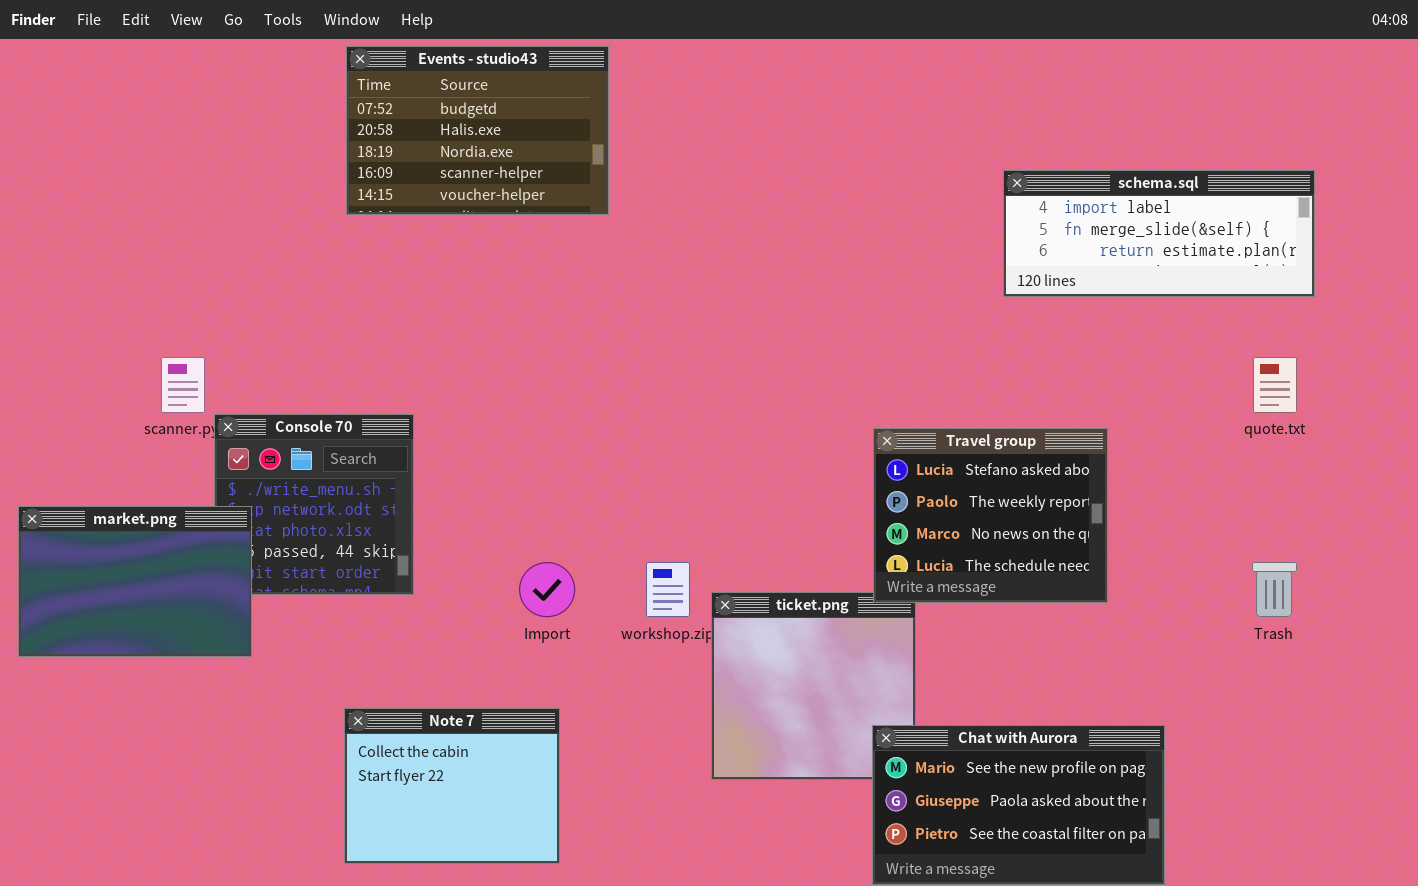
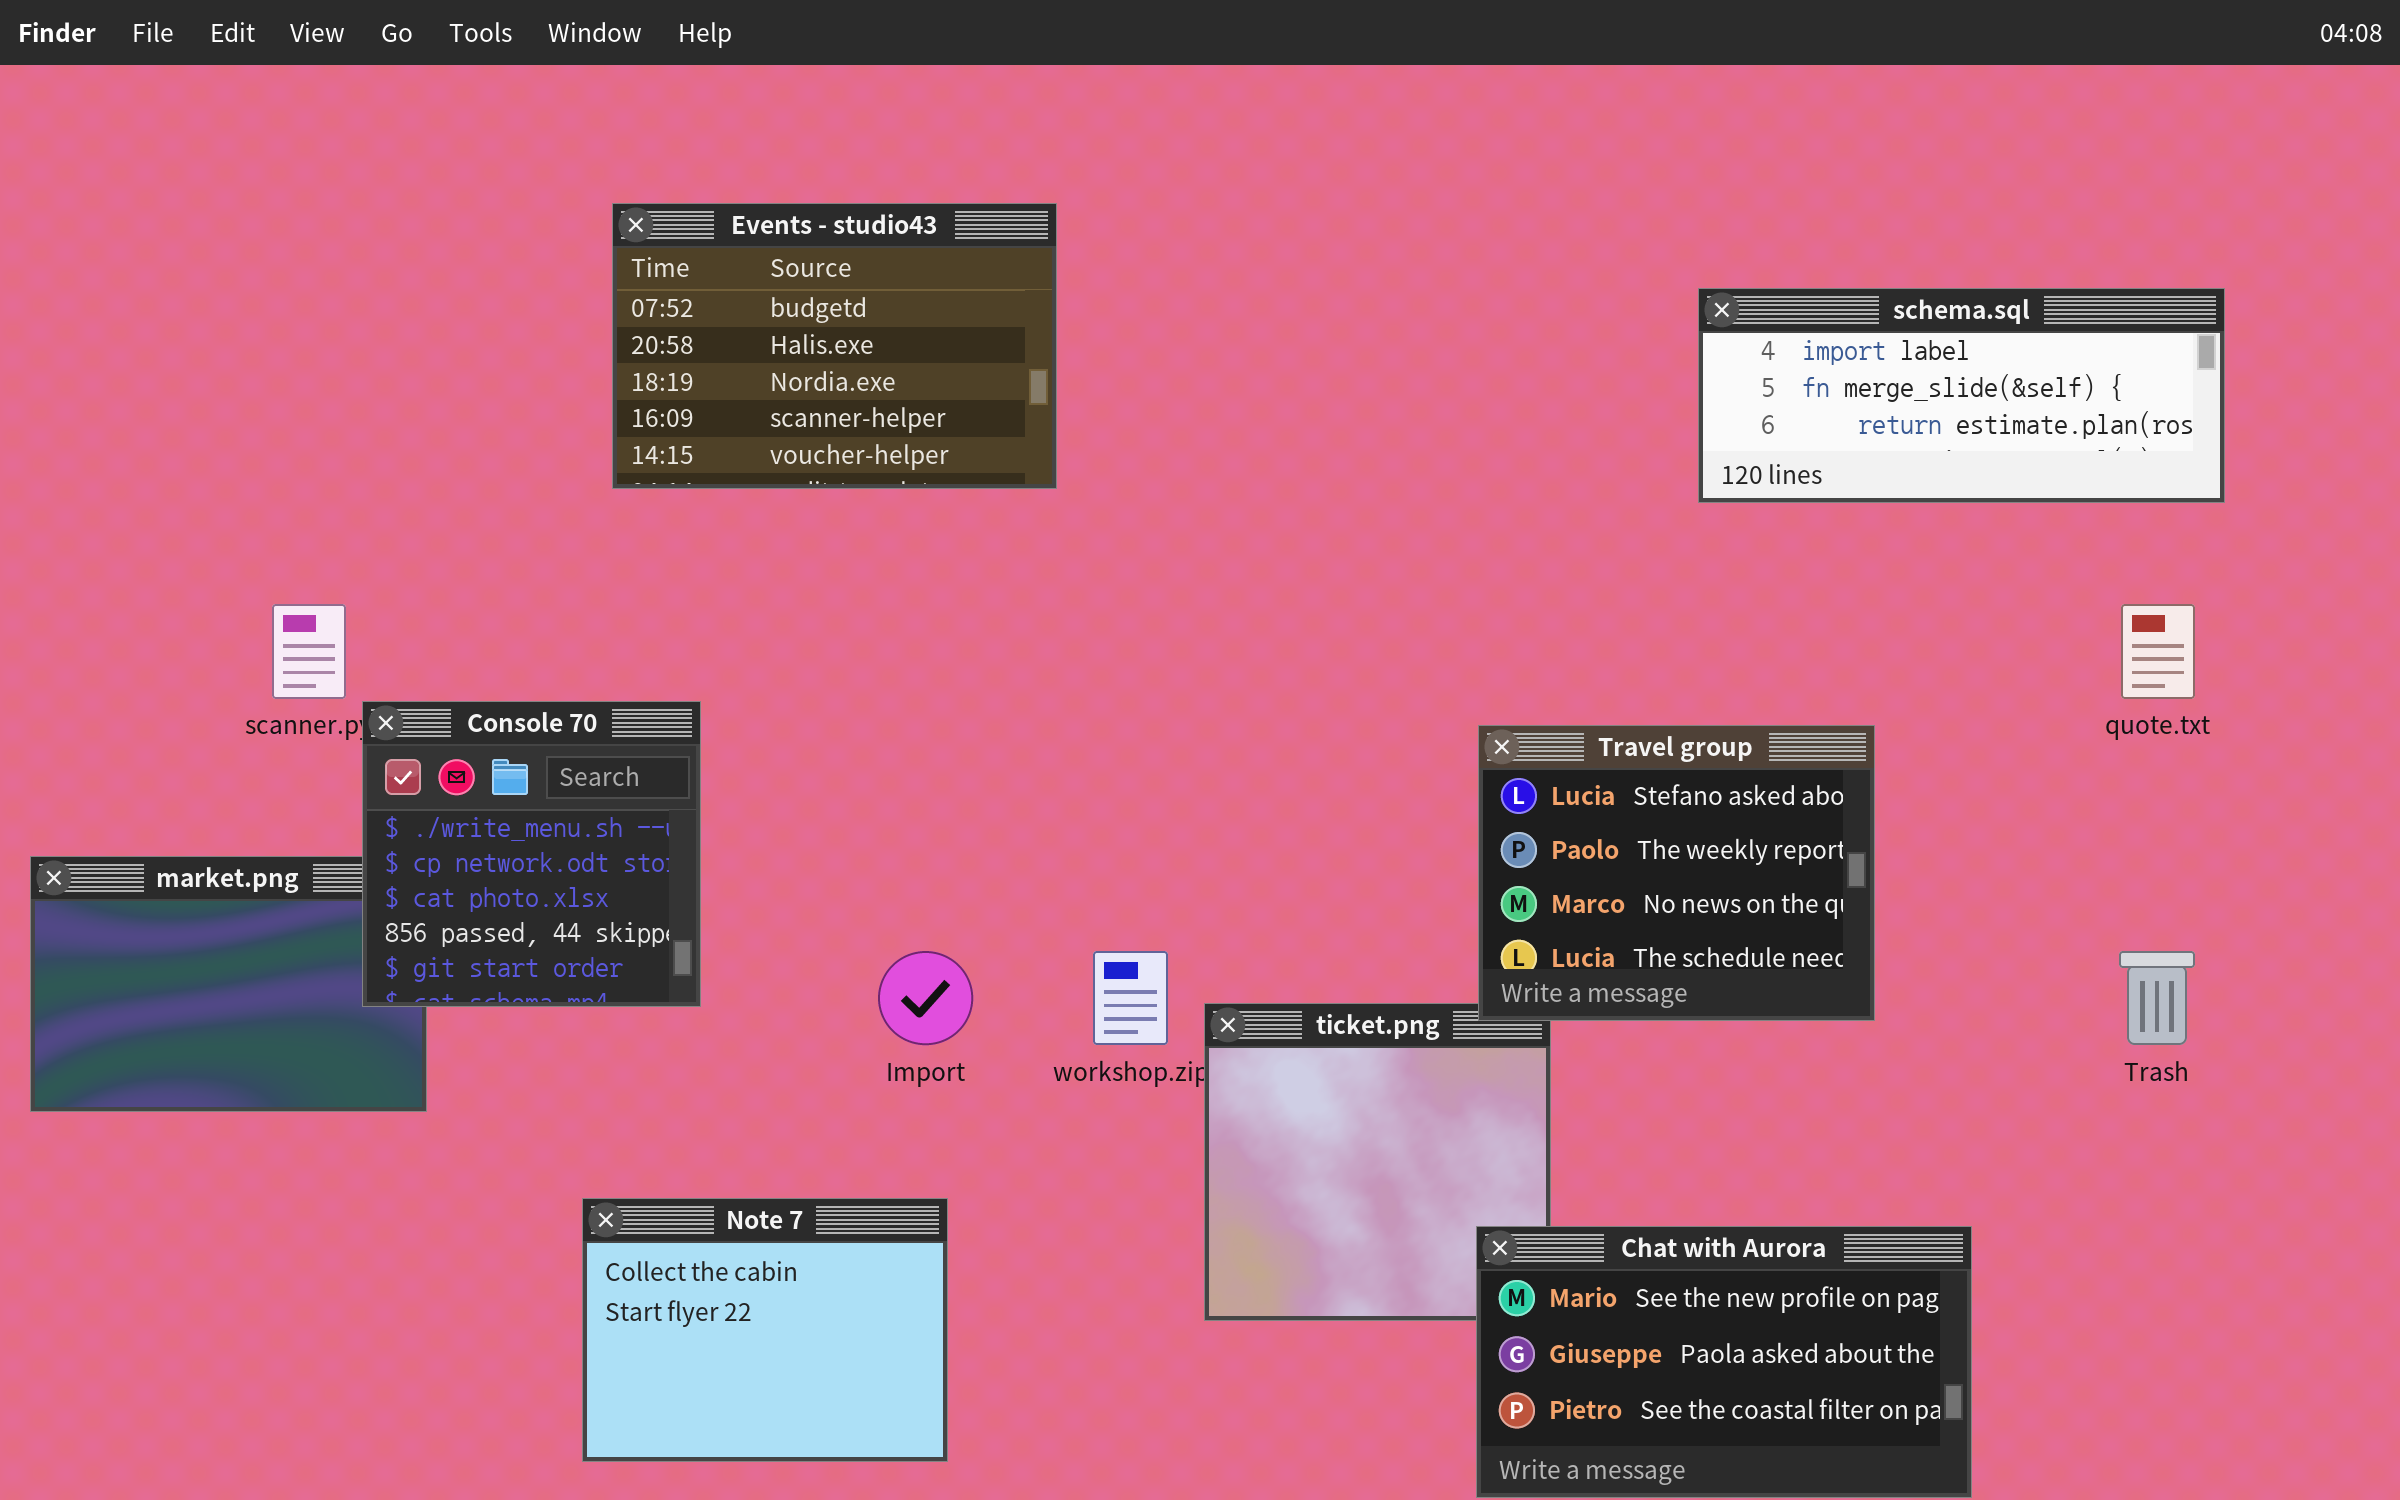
Events - studio43: [346,46,609,215] -> [612,203,1057,489], moved
Console 70: [214,414,414,595] -> [362,701,701,1007], raised

